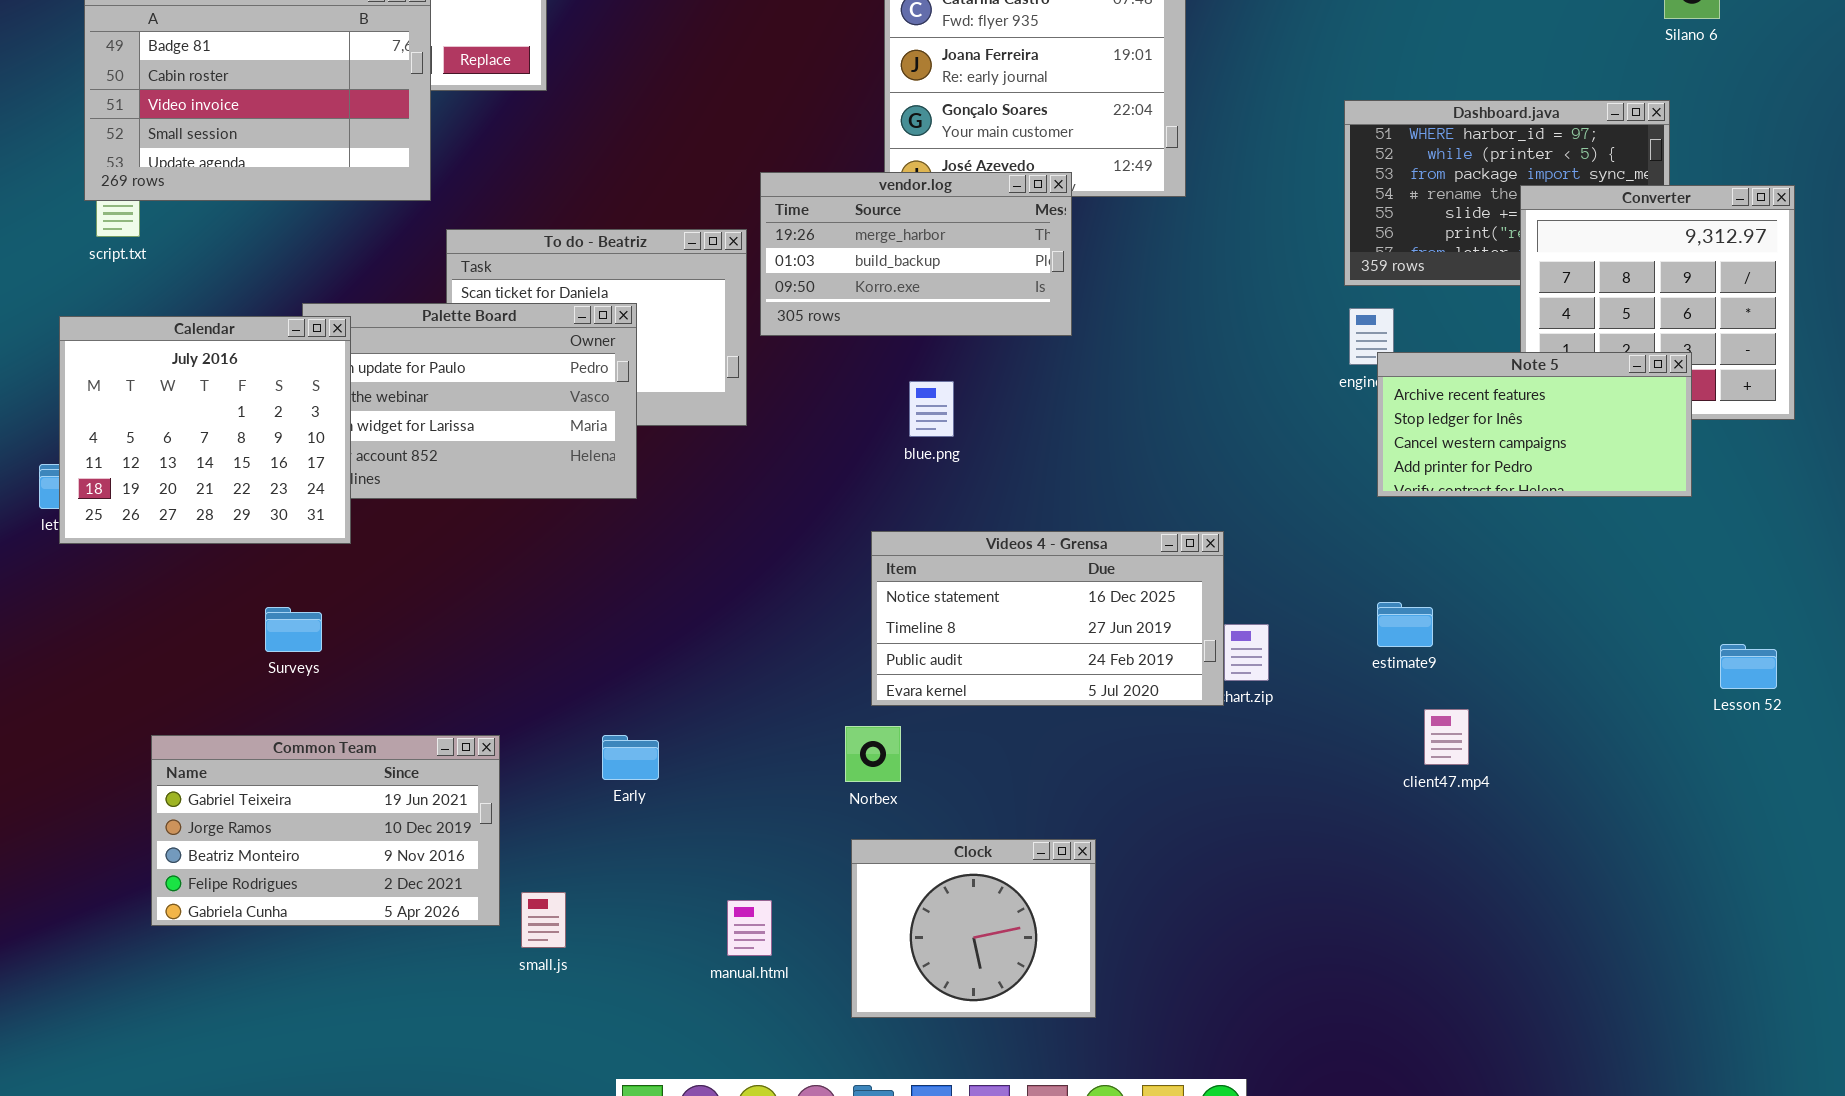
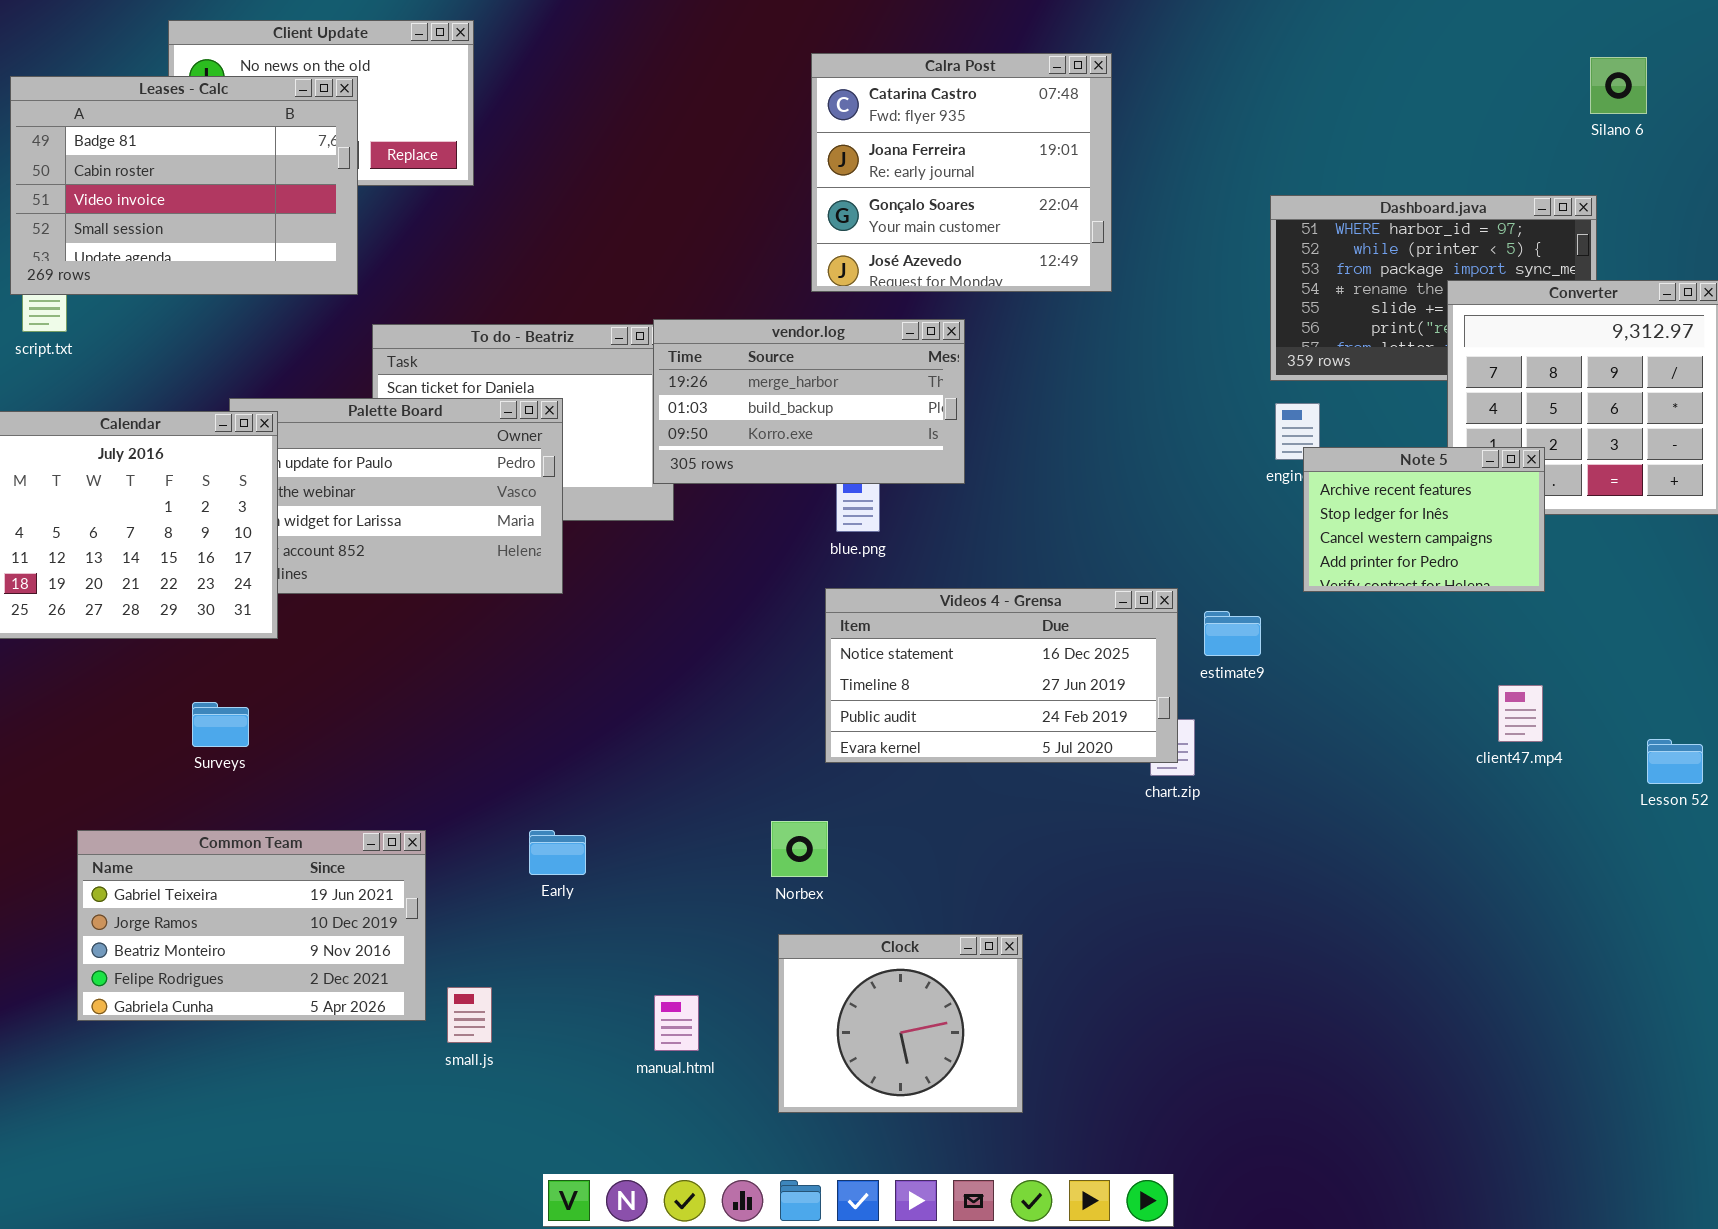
vendor.log: [760,172,1072,336] -> [653,319,965,484], moved
Note 5: [1377,352,1692,497] -> [1303,447,1545,592], resized
Videos 4 - Grensa: [871,531,1224,706] -> [825,588,1178,763], moved
estimate9: [1377,602,1433,647] -> [1204,611,1261,656], moved
client47.mp4: [1424,709,1469,765] -> [1498,685,1543,742], moved

